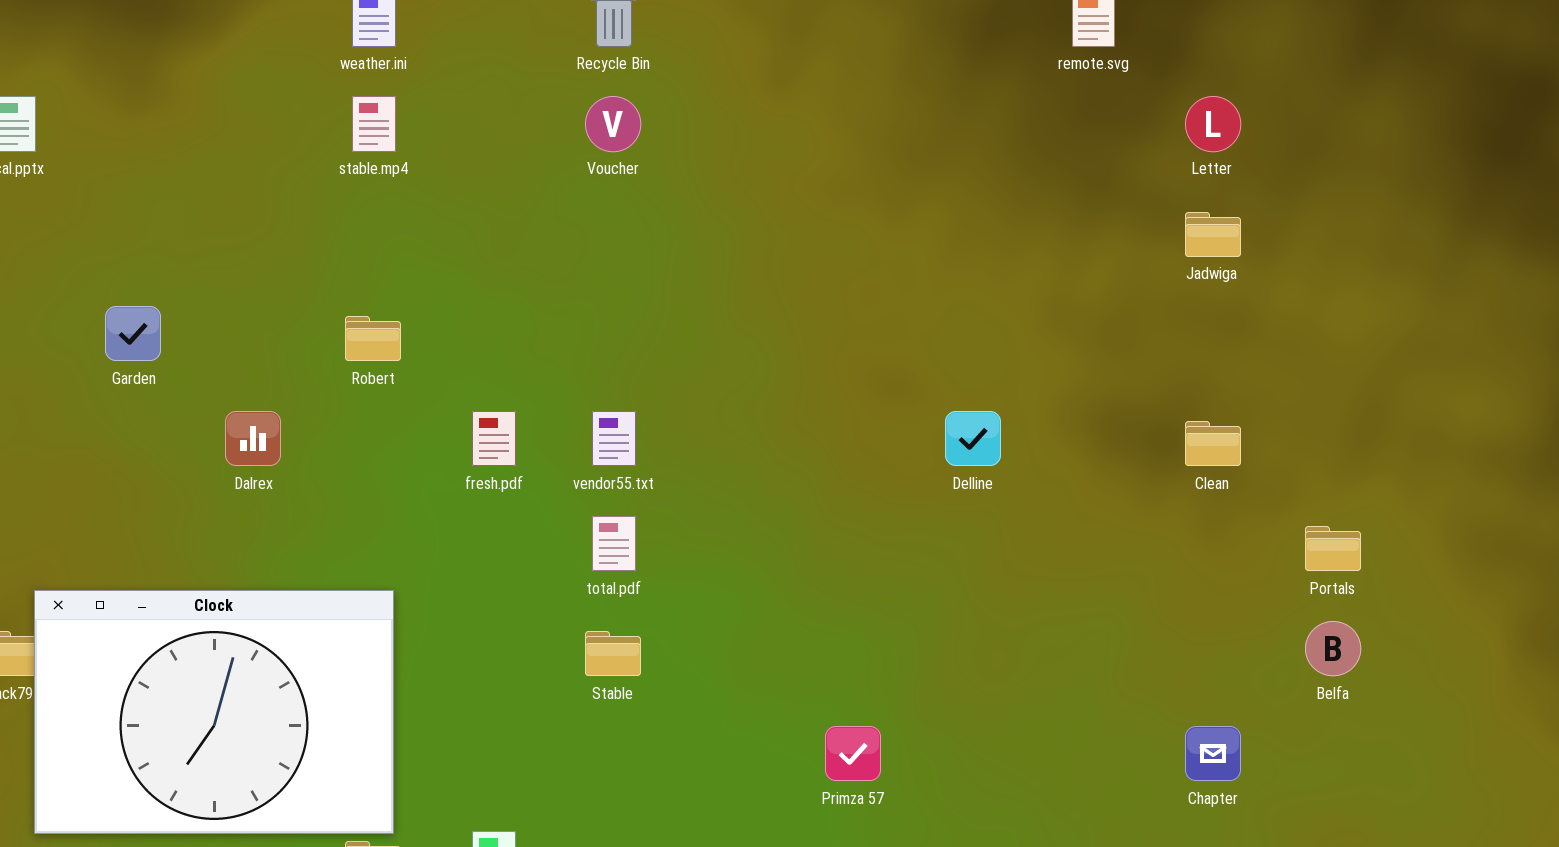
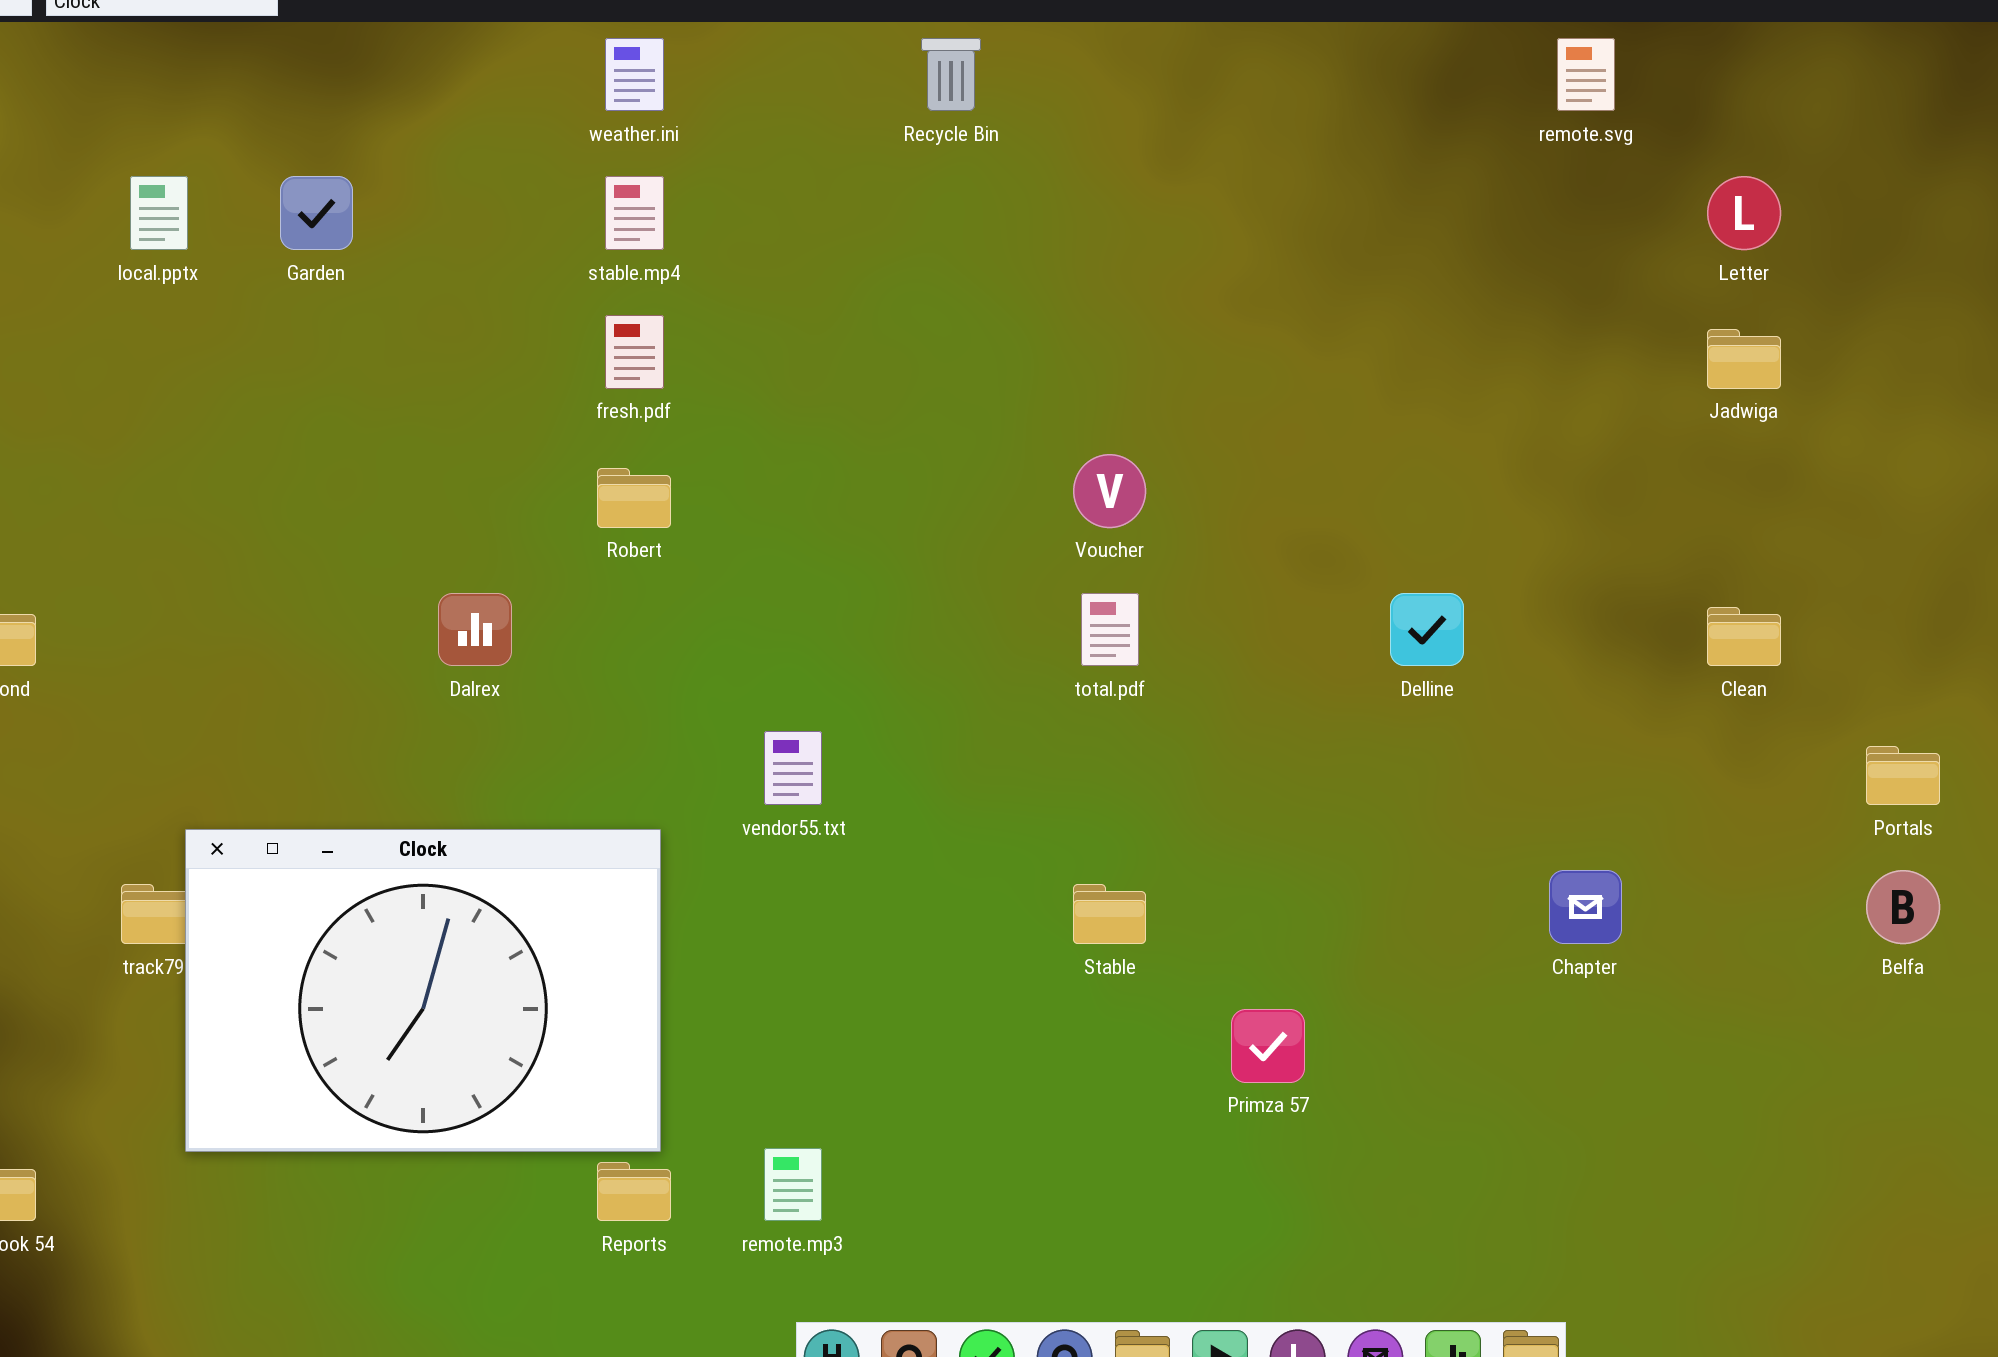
Voucher: [585,96,641,152] -> [1073,454,1146,528], moved
Garden: [105,306,161,361] -> [280,176,353,250], moved
fresh.pdf: [472,411,516,466] -> [605,315,664,389], moved
vendor55.txt: [592,411,636,466] -> [764,731,822,805], moved
total.pdf: [592,516,636,571] -> [1081,593,1139,666], moved
Stable: [585,631,641,676] -> [1073,884,1146,944], moved
Chapter: [1185,726,1241,781] -> [1549,870,1622,944], moved

